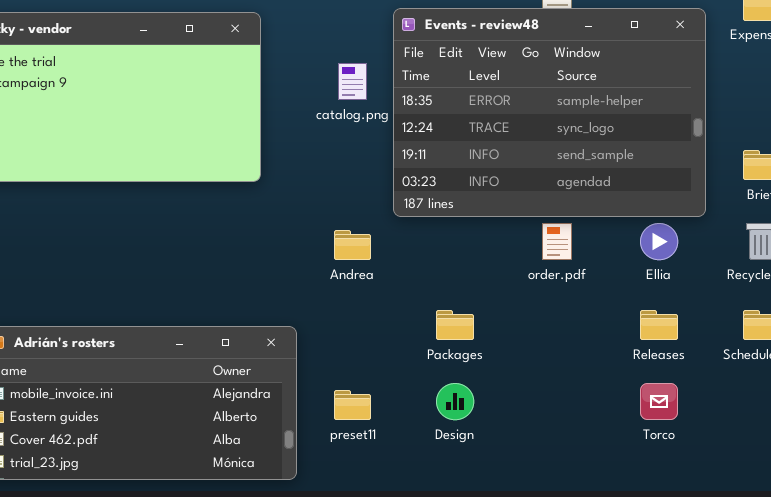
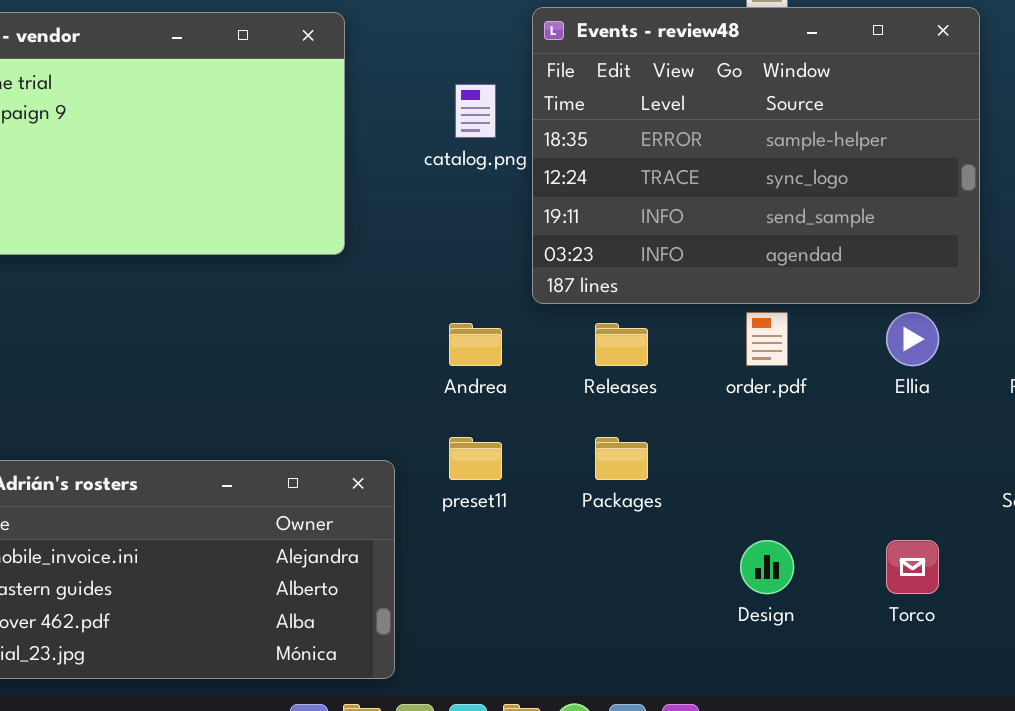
Releases: [640,310,678,340] -> [595,323,648,366], moved
Design: [436,383,474,420] -> [740,540,794,594], moved
preset11: [334,390,371,420] -> [449,437,502,480], moved

